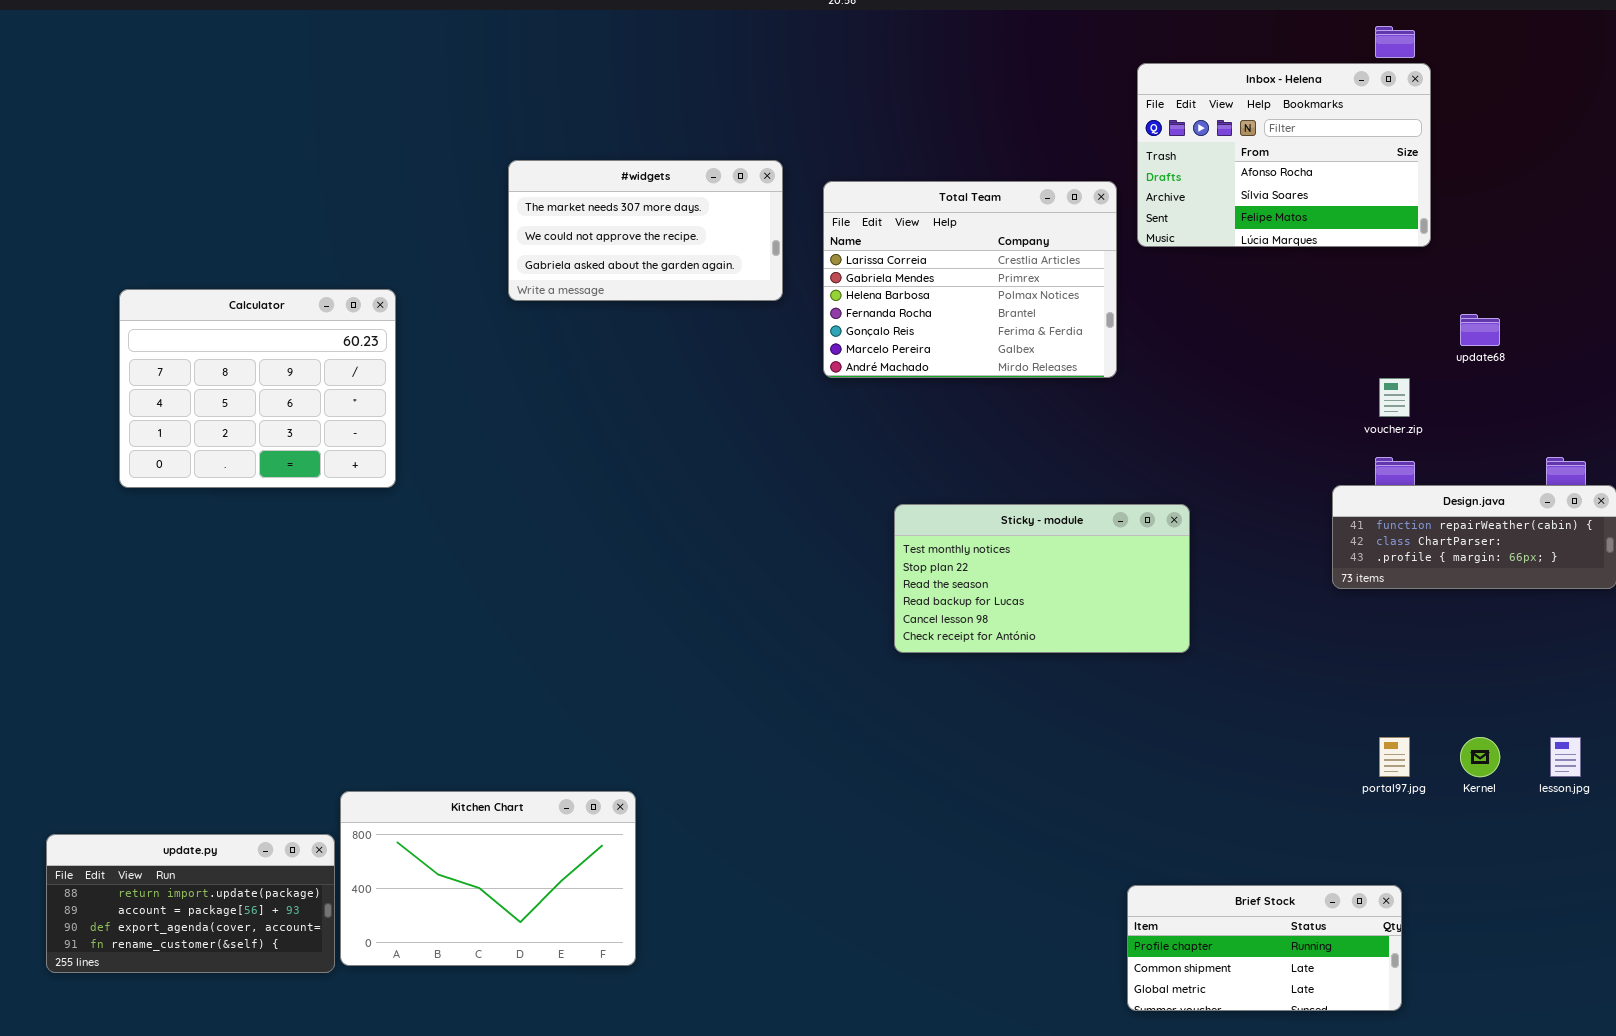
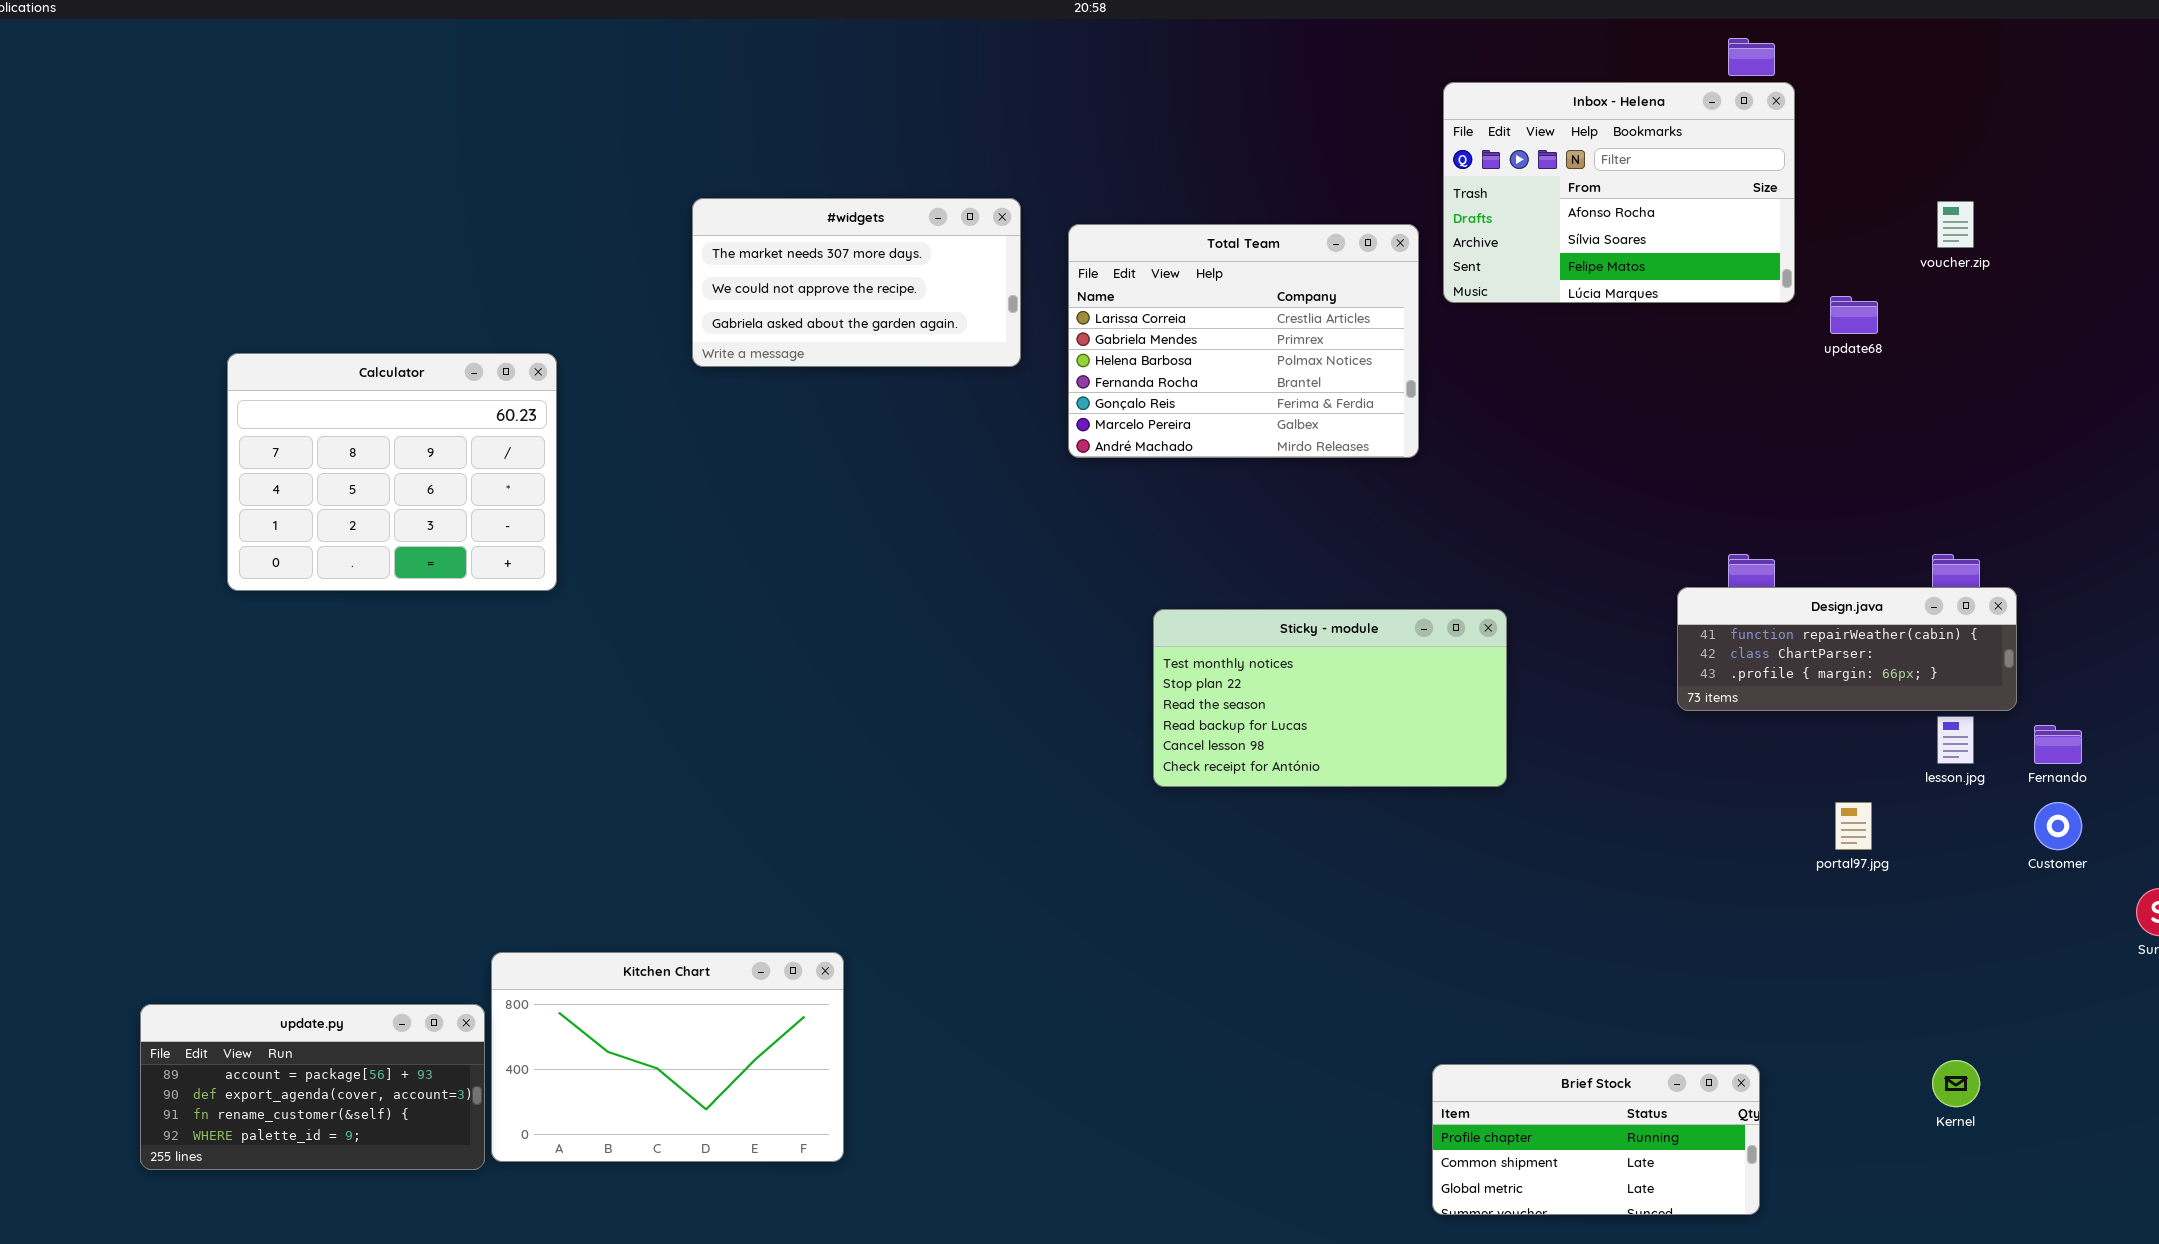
update68: [1460,314,1500,346] -> [1830,296,1878,334], moved
voucher.zip: [1379,378,1410,417] -> [1937,201,1974,248], moved
portal97.jpg: [1379,737,1410,777] -> [1835,802,1872,850], moved
Kernel: [1460,737,1500,777] -> [1932,1060,1980,1107], moved
lesson.jpg: [1550,737,1581,777] -> [1937,716,1974,764], moved
update.py: [46,834,335,973] -> [140,1004,485,1170], scrolled down 1 row

